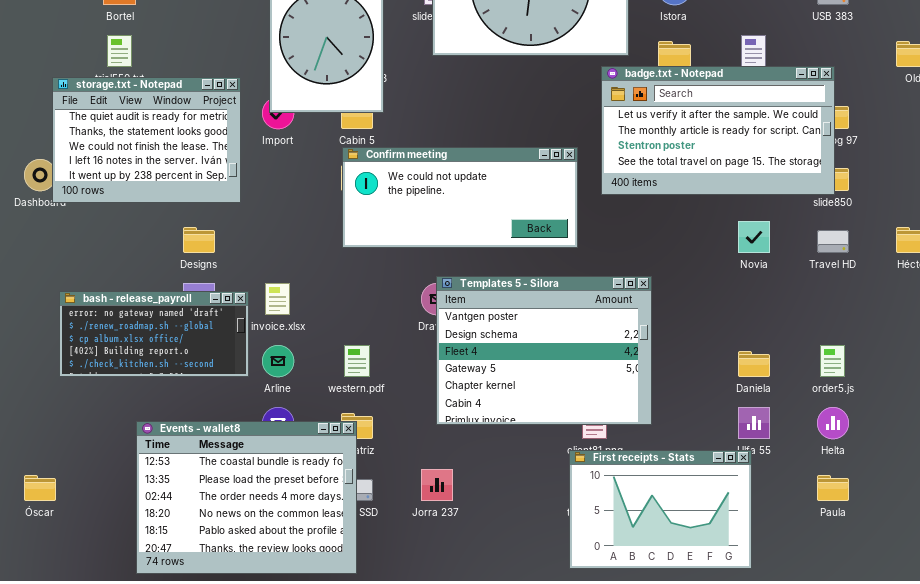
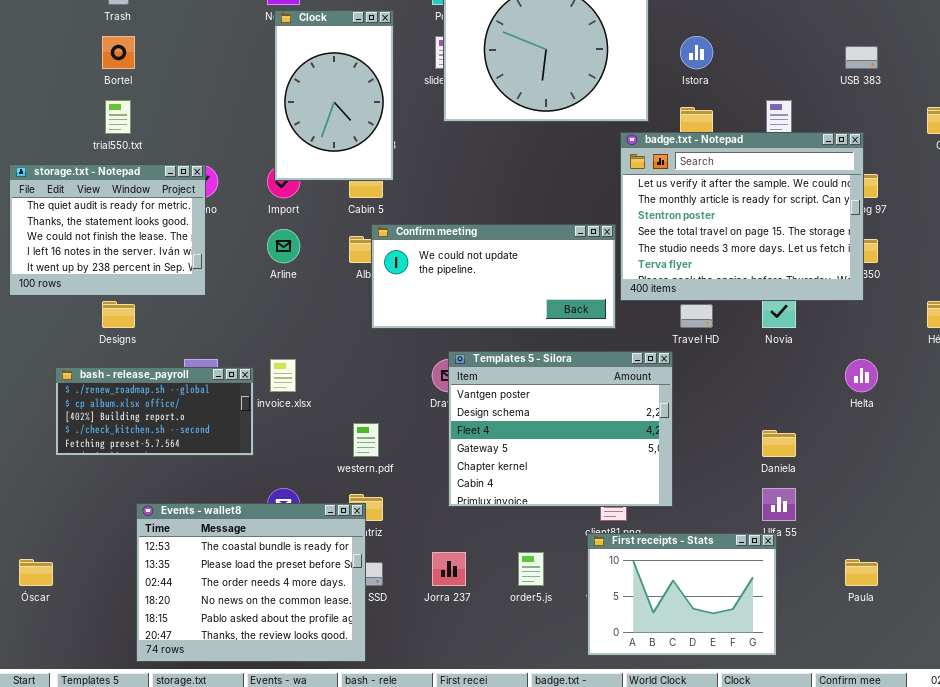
badge.txt - Notepad: [601,66,835,195] -> [620,132,864,301], resized
storage.txt - Notepad: [52,77,241,203] -> [9,164,206,296], moved
Confirm meeting: [342,147,578,248] -> [371,224,616,329], moved
Designs: [183,227,215,253] -> [102,301,135,328], moved
Travel HD: [817,230,849,253] -> [680,304,713,328], moved
bash - release_payroll: [59,291,249,377] -> [55,367,254,456], scrolled down 1 row
Arline: [262,345,294,377] -> [267,229,300,263], moved
order5.js: [820,345,845,377] -> [518,552,544,586], moved
Helta: [817,407,849,439] -> [845,359,878,392], moved

